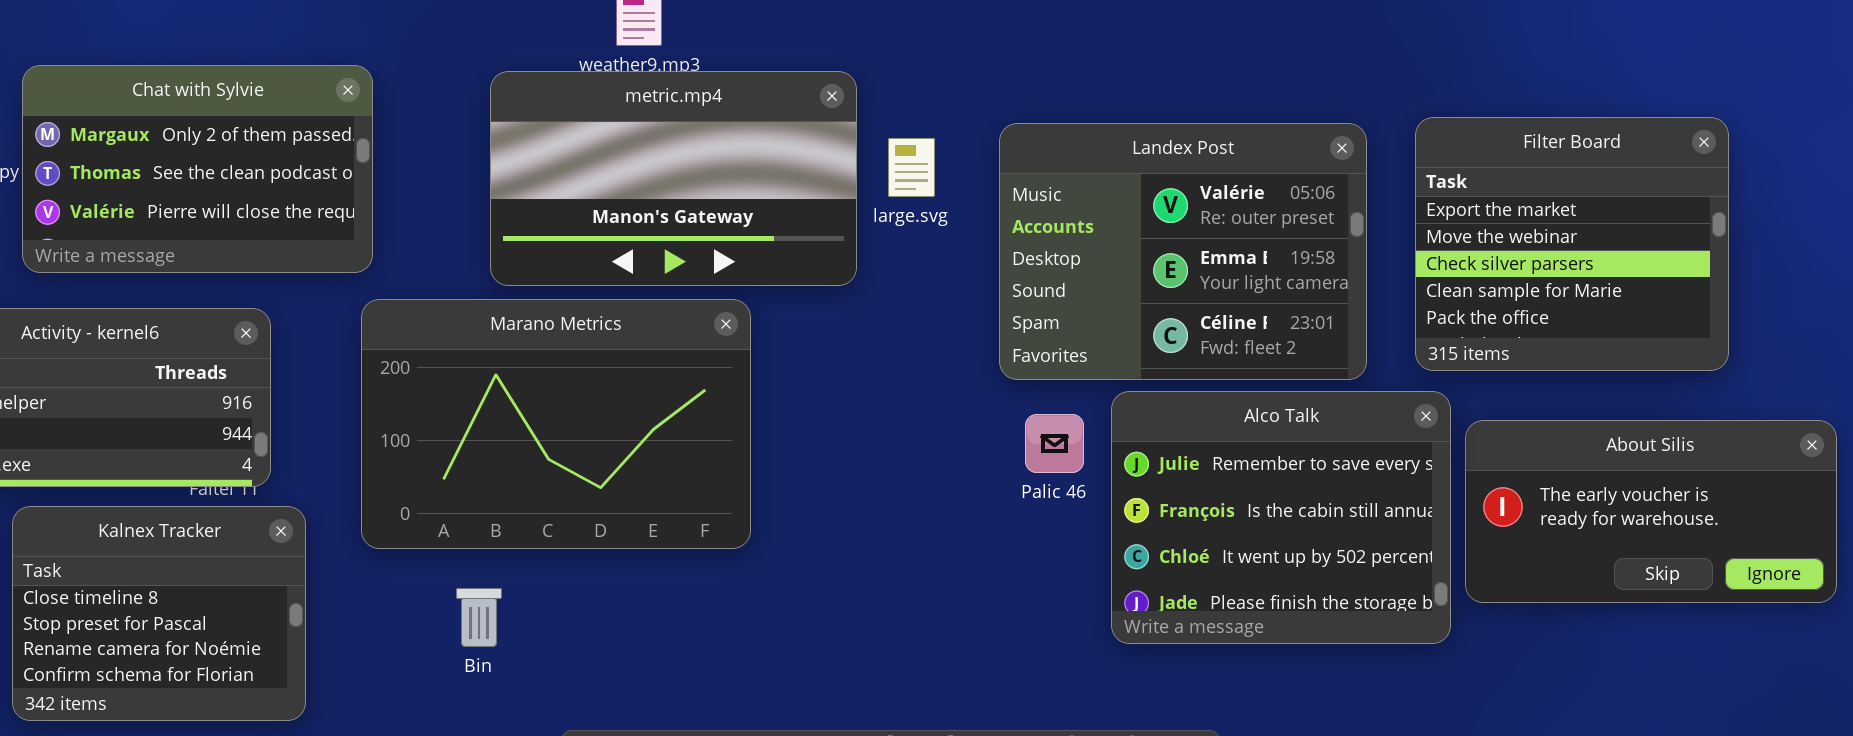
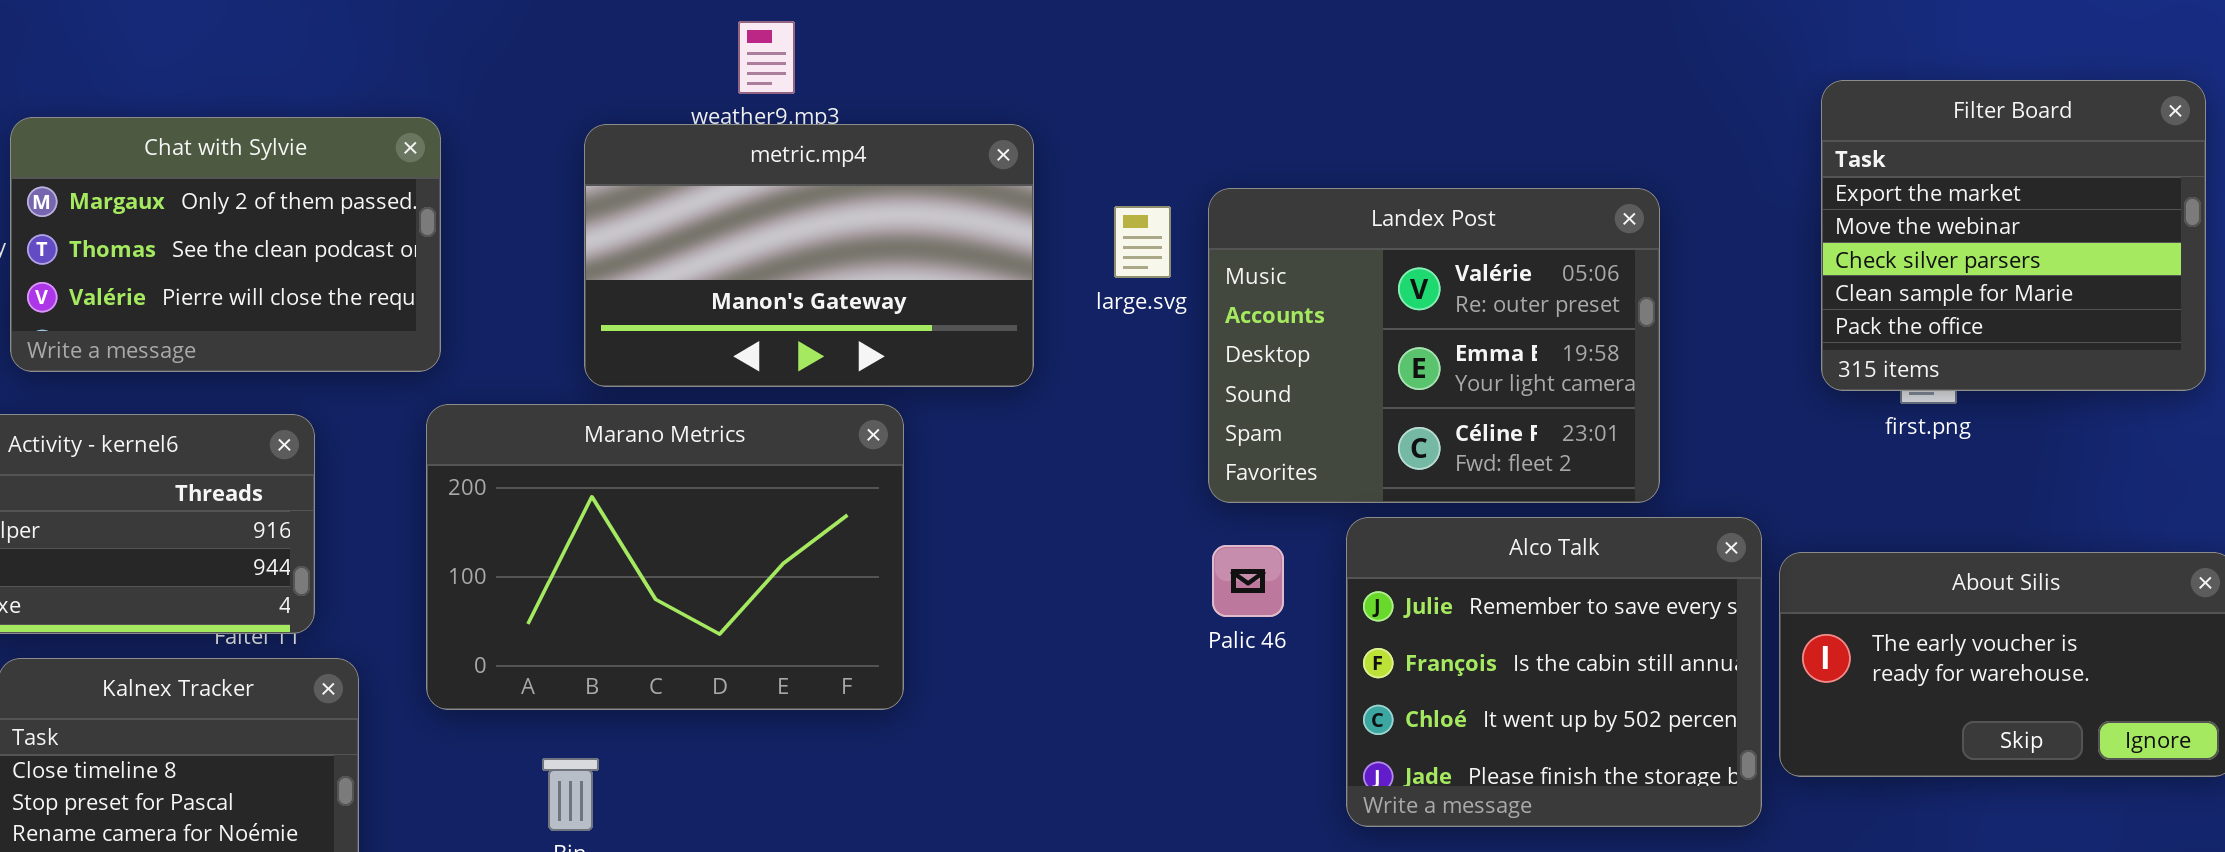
Filter Board: [1415,117,1729,371] -> [1821,80,2206,391], moved
large.svg: [888,138,935,197] -> [1114,206,1171,278], moved
Palic 46: [1025,414,1084,473] -> [1212,545,1284,617], moved

